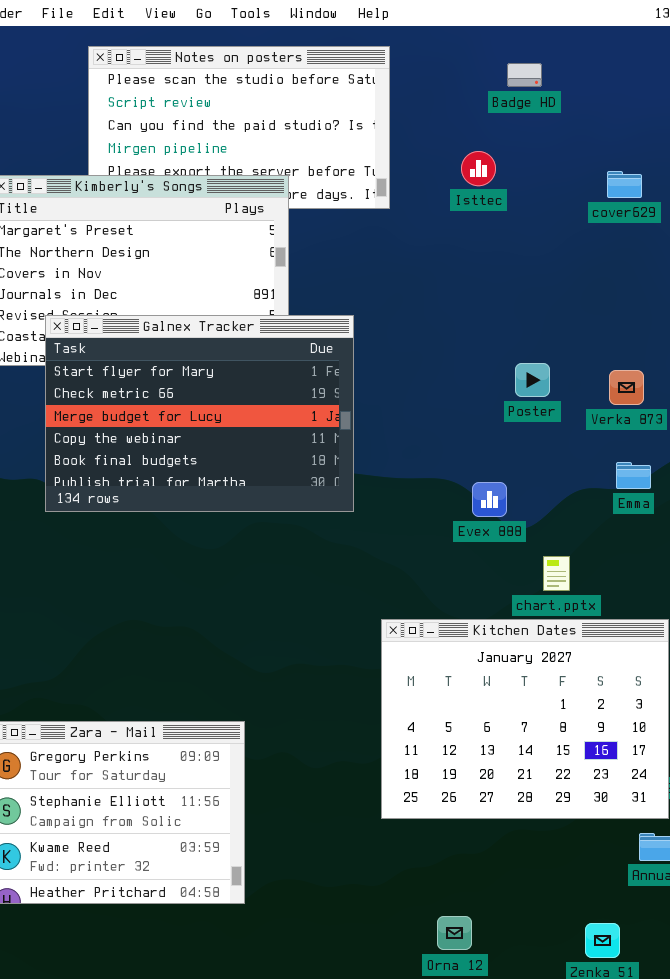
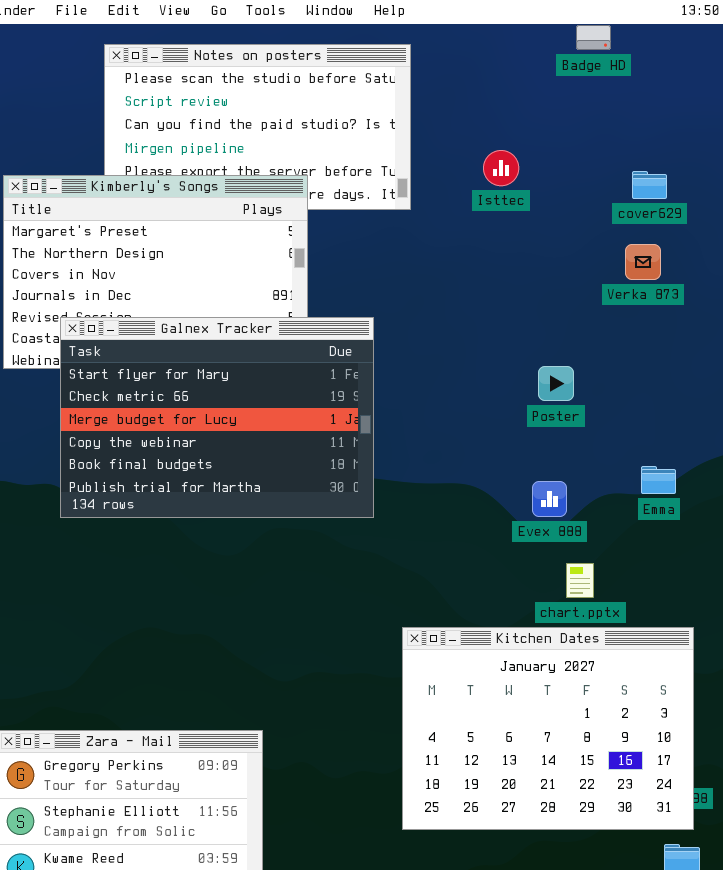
Badge HD: [507,63,542,87] -> [576,25,611,50], moved
Verka 873: [609,370,644,405] -> [625,244,661,280], moved
Evex 888: [472,482,507,517] -> [532,481,567,517], moved

